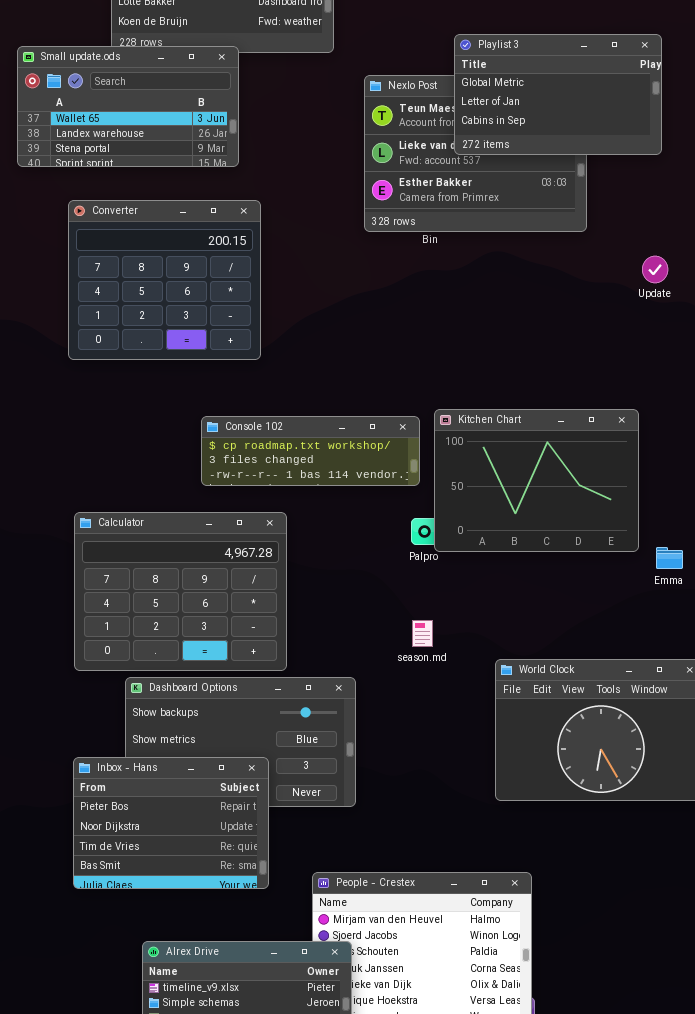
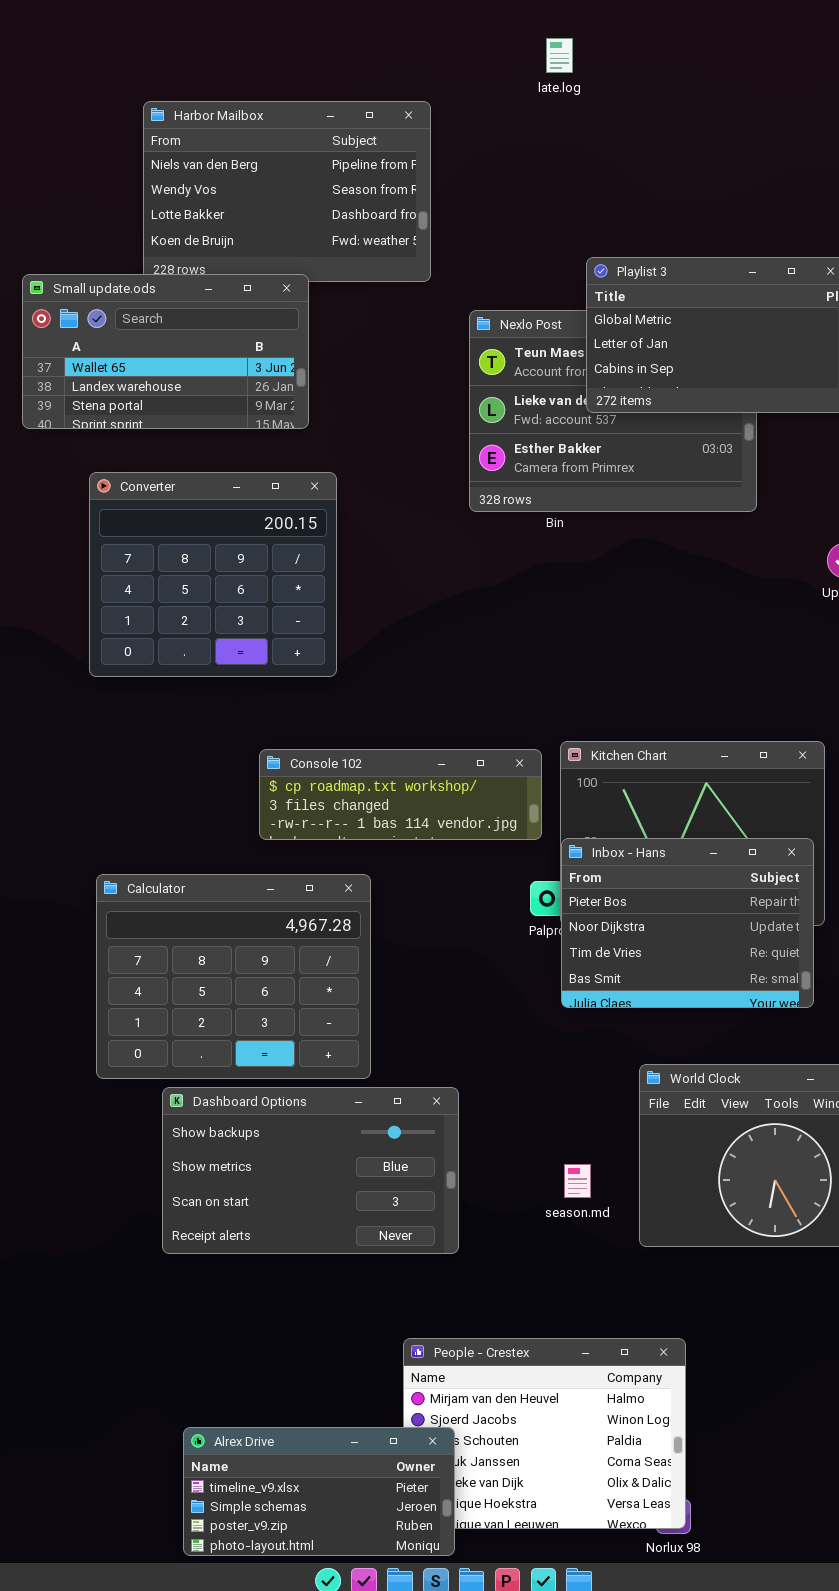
season.md: [412,620,433,647] -> [564,1164,591,1198], moved
Inbox - Hans: [73,757,269,889] -> [561,838,814,1008], moved

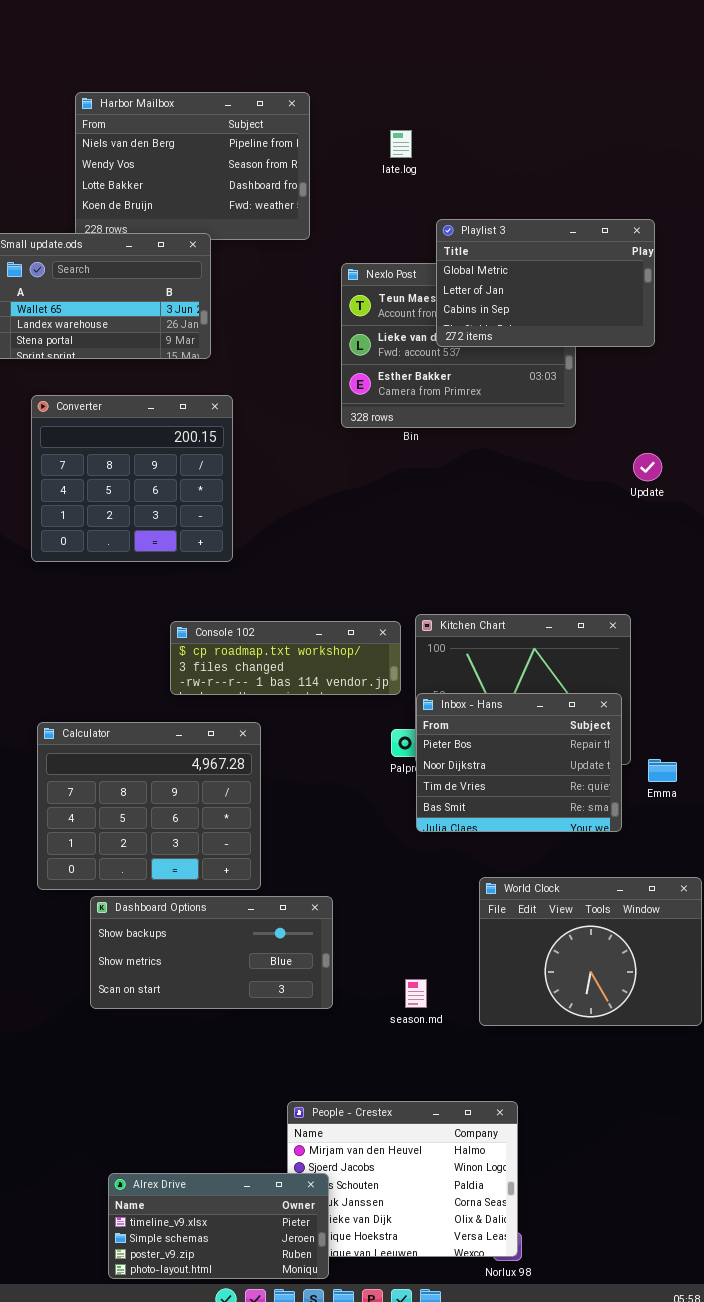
late.log: [546,38,573,73] -> [390,130,412,158], moved
Dashboard Options: [162,1087,459,1254] -> [90,896,333,1009], resized
season.md: [564,1164,591,1198] -> [405,979,427,1008], moved

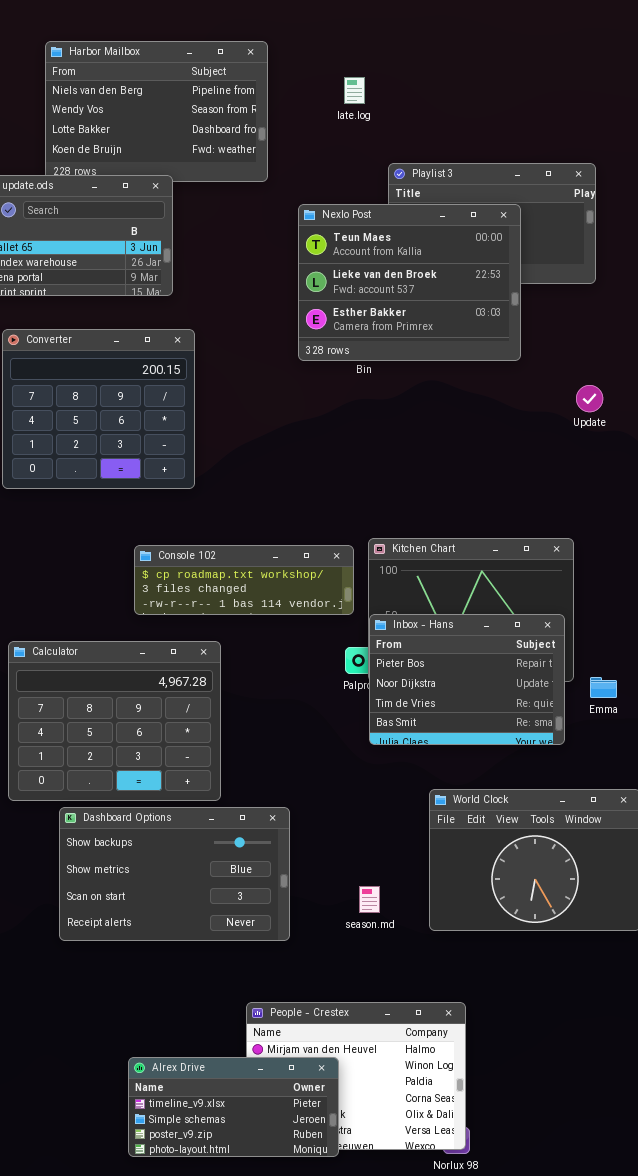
Nexlo Post: [341,263,576,428] -> [298,204,521,361], raised
Dashboard Options: [90,896,333,1009] -> [59,807,290,941], resized
Alrex Drive: [108,1173,329,1279] -> [128,1057,339,1157], moved

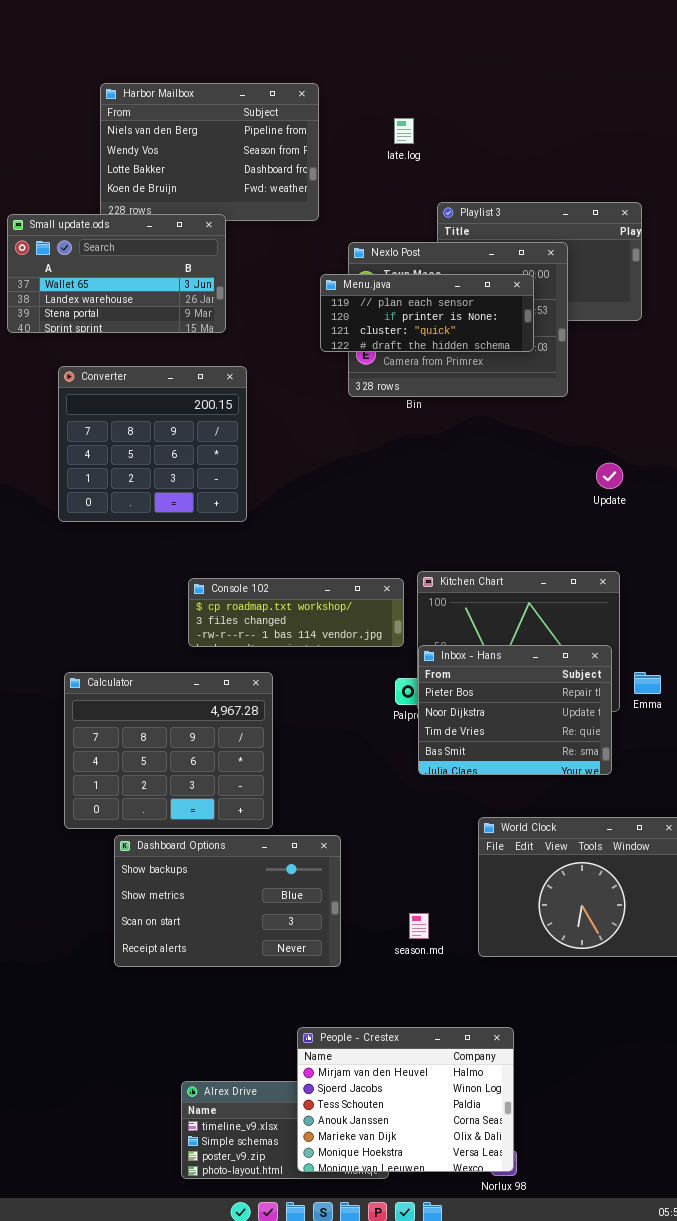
Menu.java: none -> [320,274,534,352], opened
Update: [576,385,603,412] -> [596,463,623,489], moved
Emma: [590,677,617,698] -> [634,672,661,694], moved
People - Crestex: [246,1002,466,1150] -> [297,1027,514,1172], raised

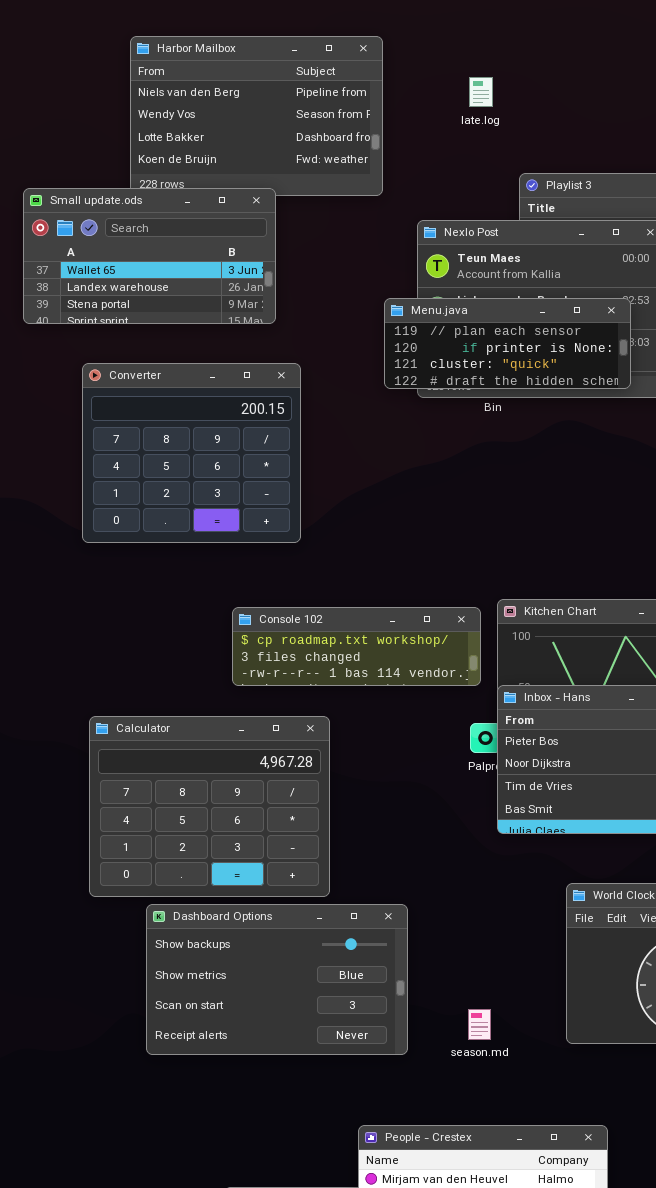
Menu.java: [320,274,534,352] -> [384,298,631,389], moved
season.md: [409,913,429,939] -> [468,1009,491,1040], moved

